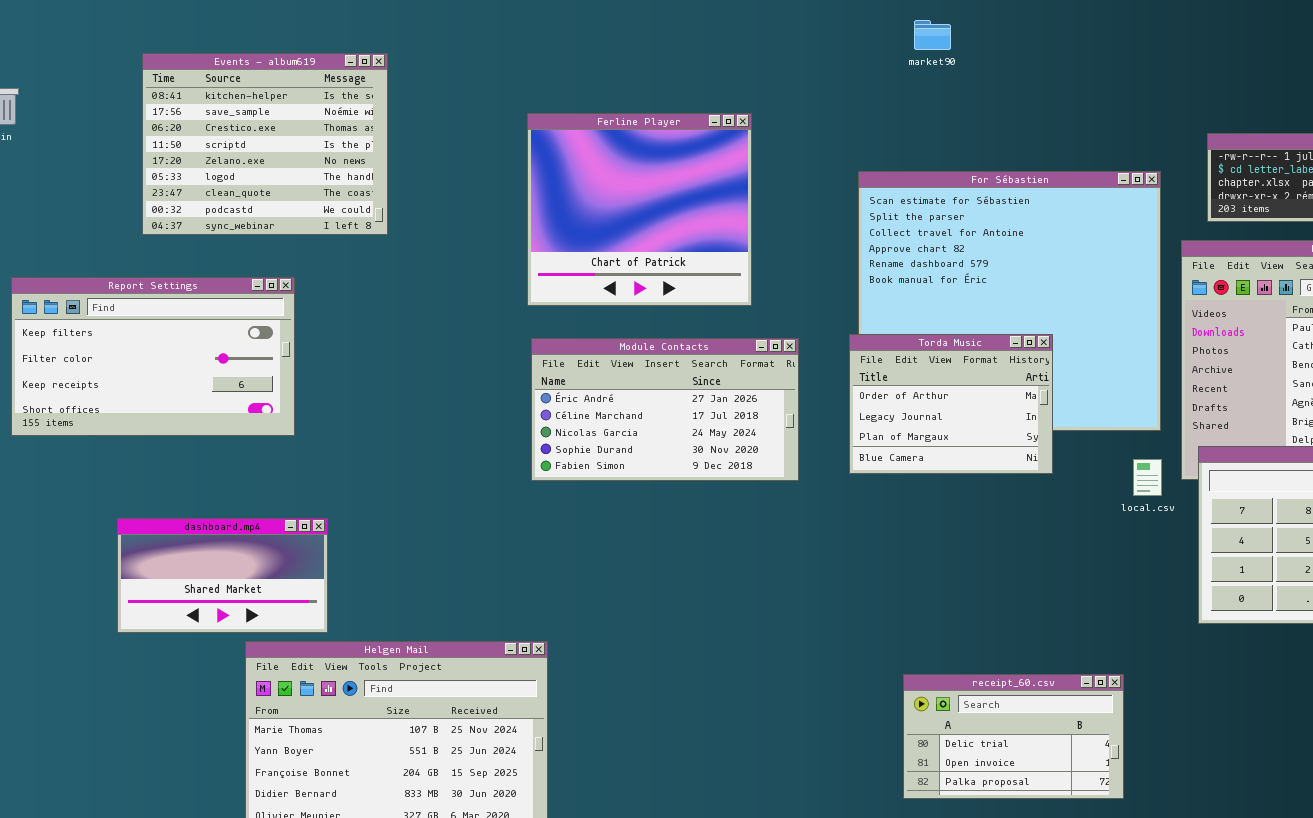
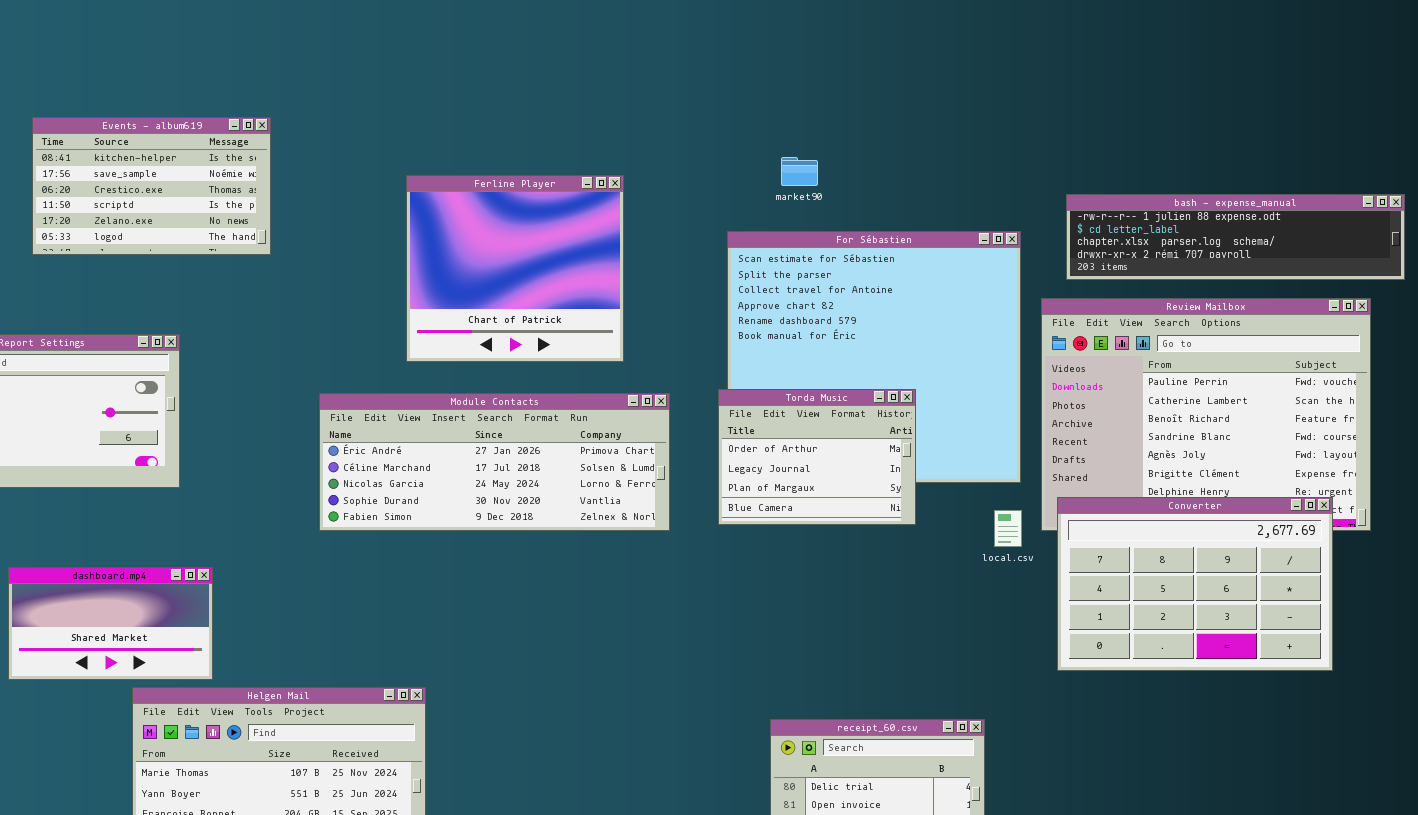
market90: [914,20,951,50] -> [781,157,818,186], moved
Events - album619: [142,53,388,235] -> [32,117,271,255], resized
Module Contacts: [531,338,799,481] -> [319,393,670,531], resized

